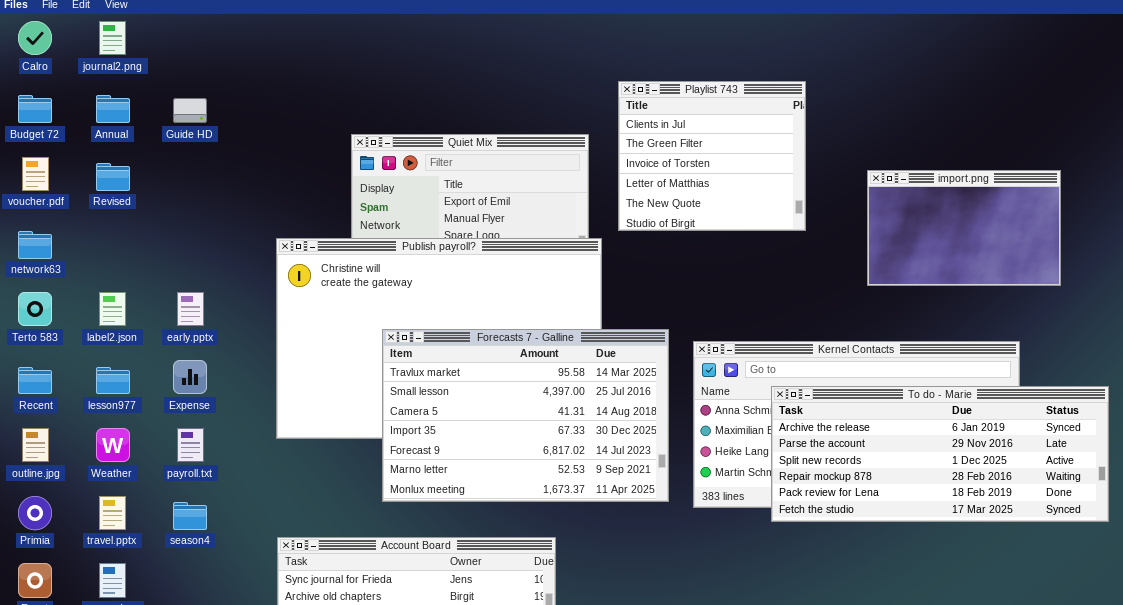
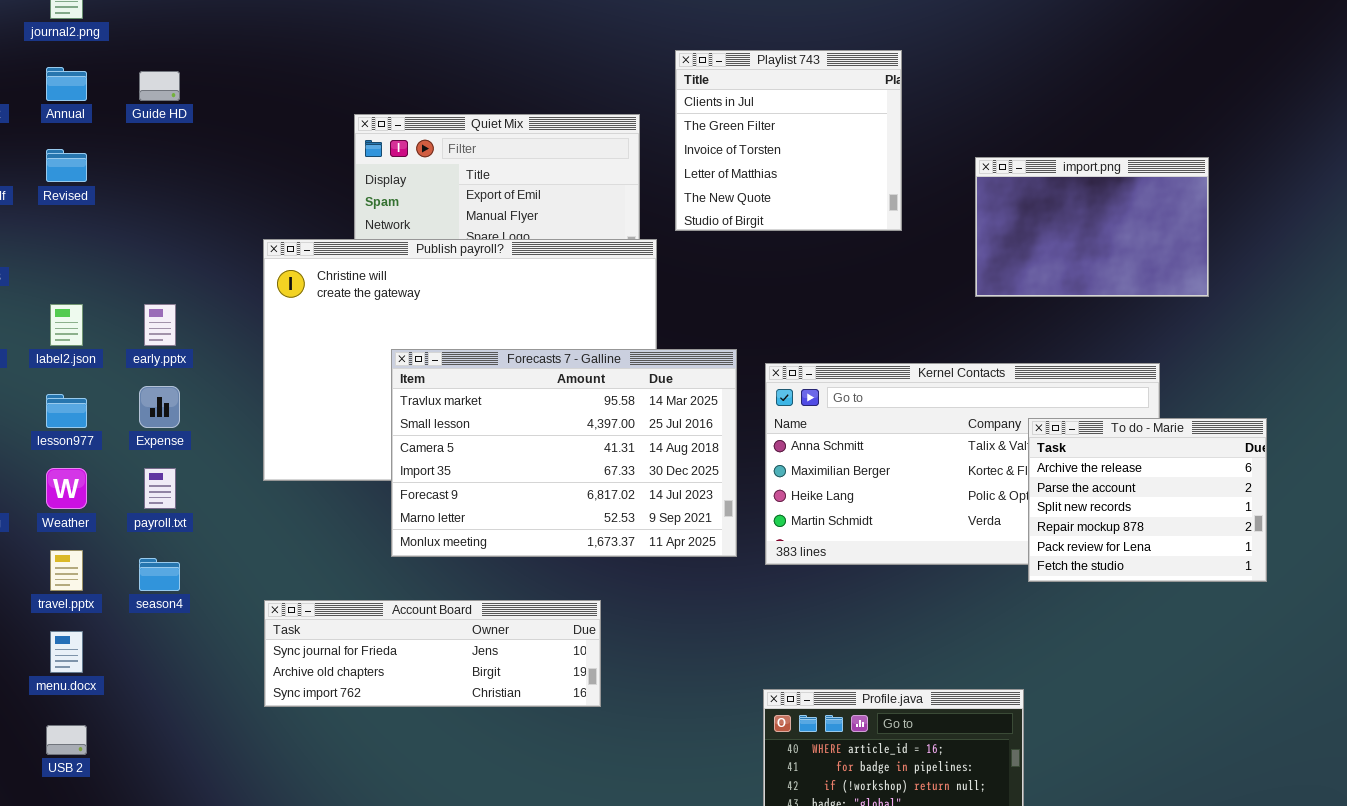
To do - Marie: [771,386,1109,522] -> [1028,418,1267,582], resized

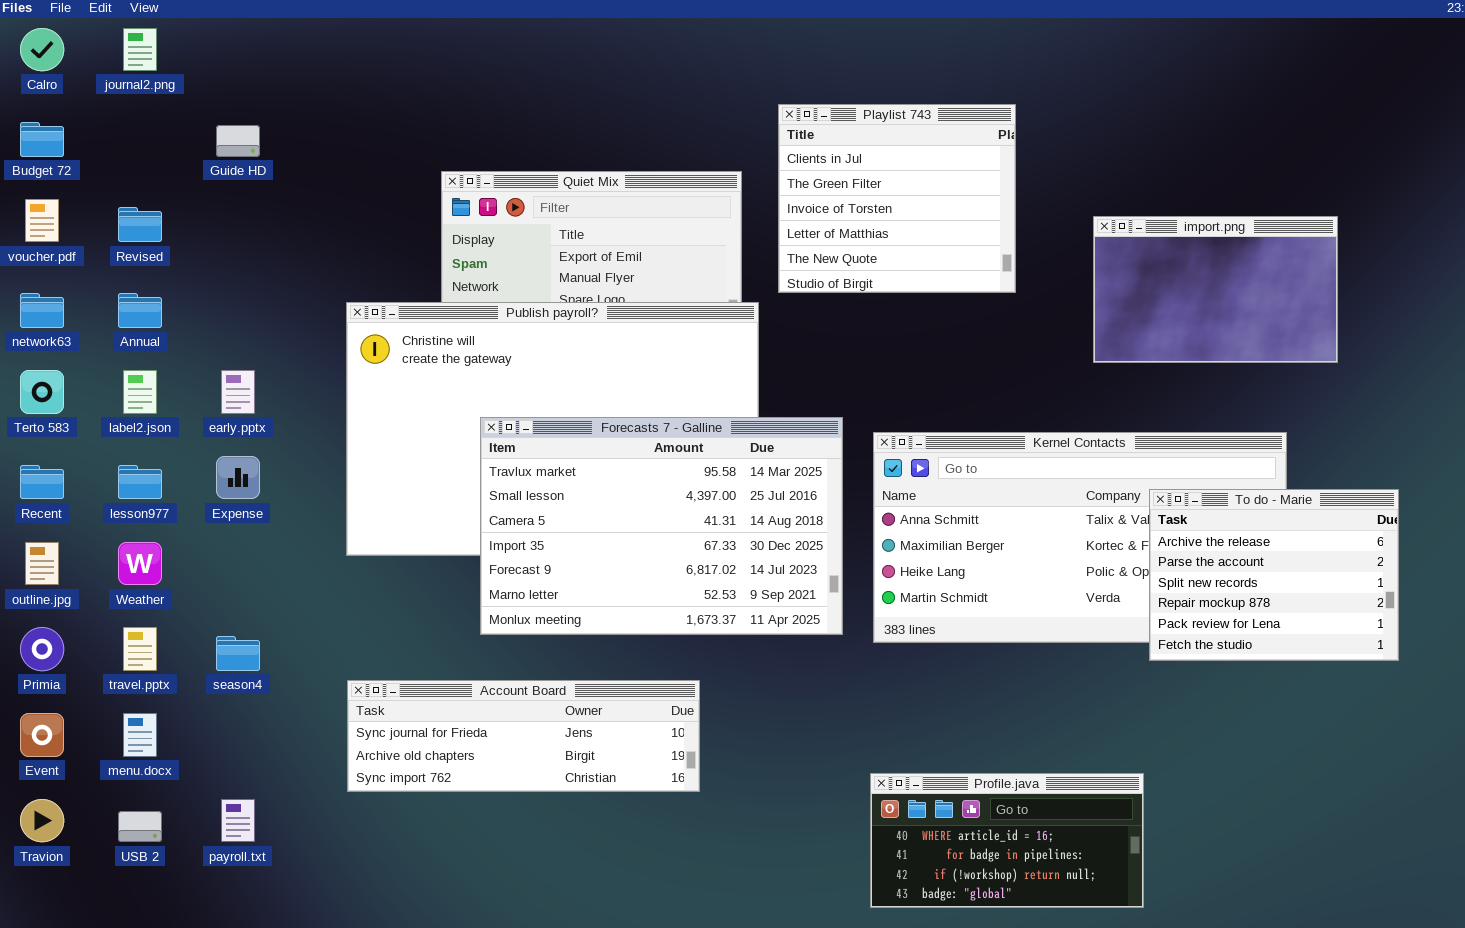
Annual: [46,67,87,101] -> [118,293,162,328], moved
payroll.txt: [144,468,176,509] -> [221,799,255,842], moved

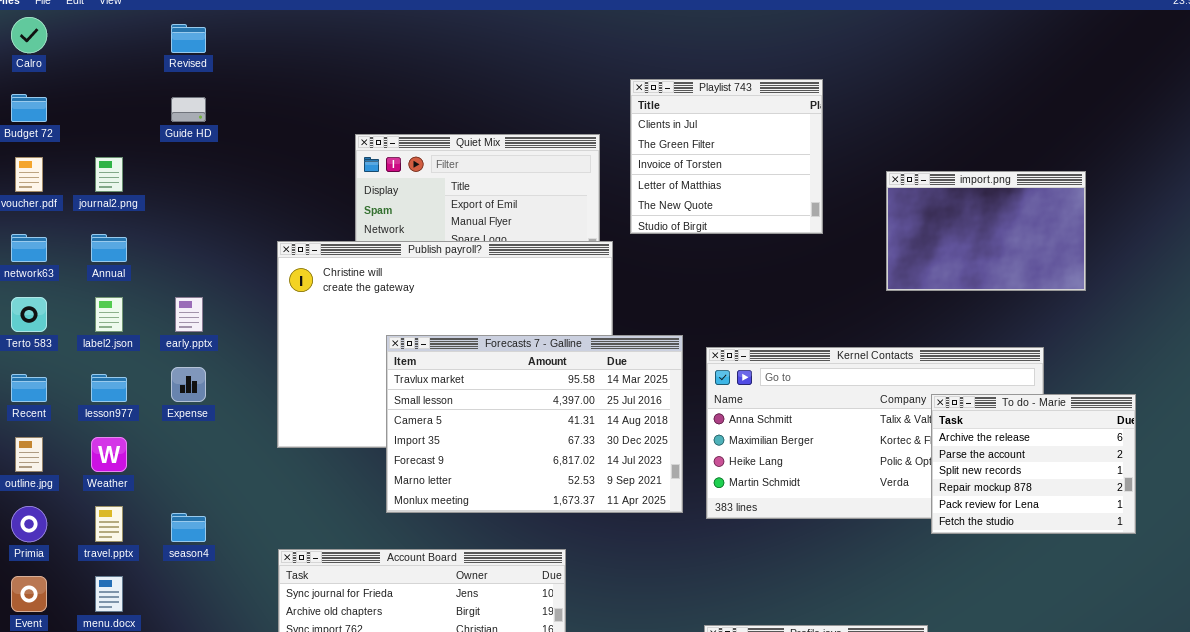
journal2.png: [123,28,157,71] -> [95,157,123,192], moved
Revised: [118,207,162,242] -> [171,24,206,53], moved

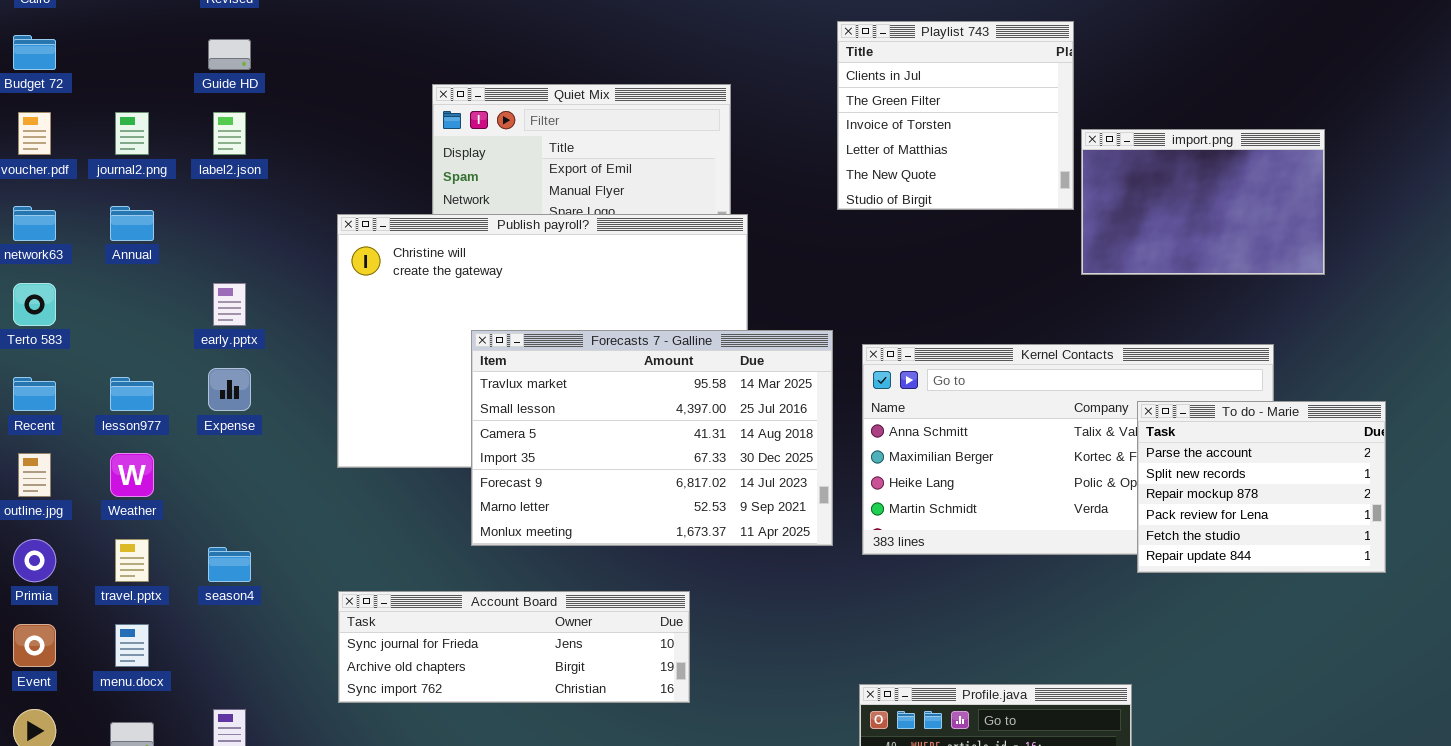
Playlist 743: [630,79,823,234] -> [837,21,1074,210], moved
label2.json: [95,297,123,332] -> [213,112,246,155], moved
To do - Marie: [931,394,1136,534] -> [1137,401,1386,573], scrolled down 1 row

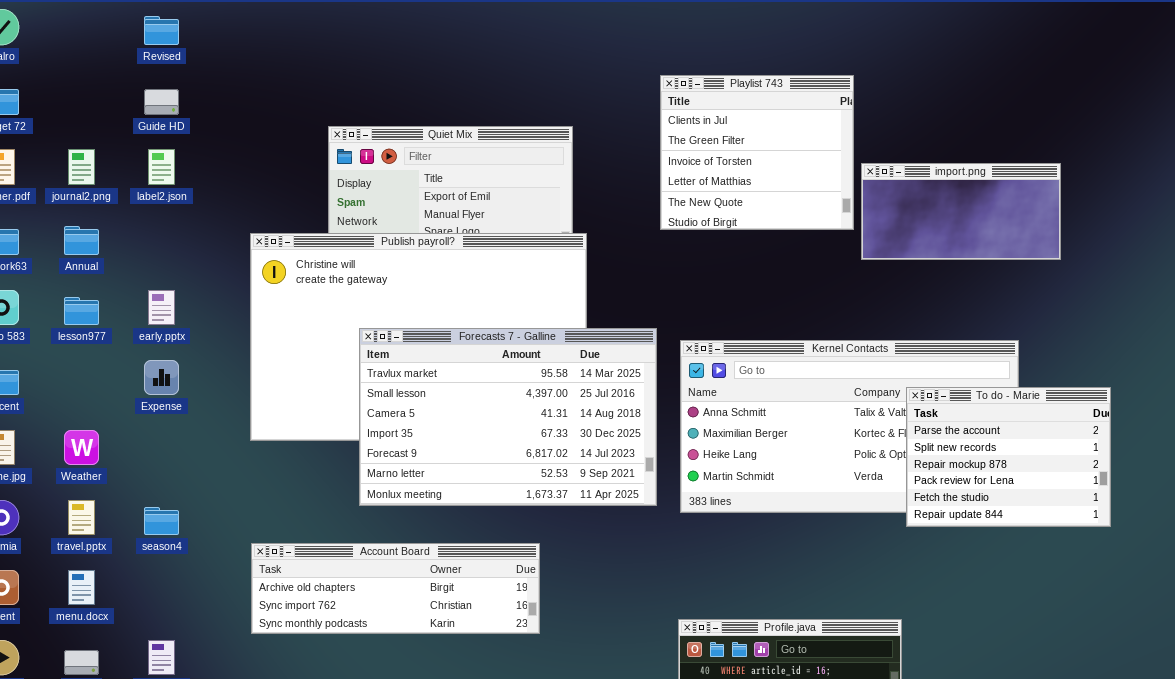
import.png: [1081,129,1325,275] -> [861,163,1061,260], resized
lesson977: [110,377,154,411] -> [64,297,99,325], moved
Account Board: [338,591,690,703] -> [251,543,540,634], scrolled down 1 row

